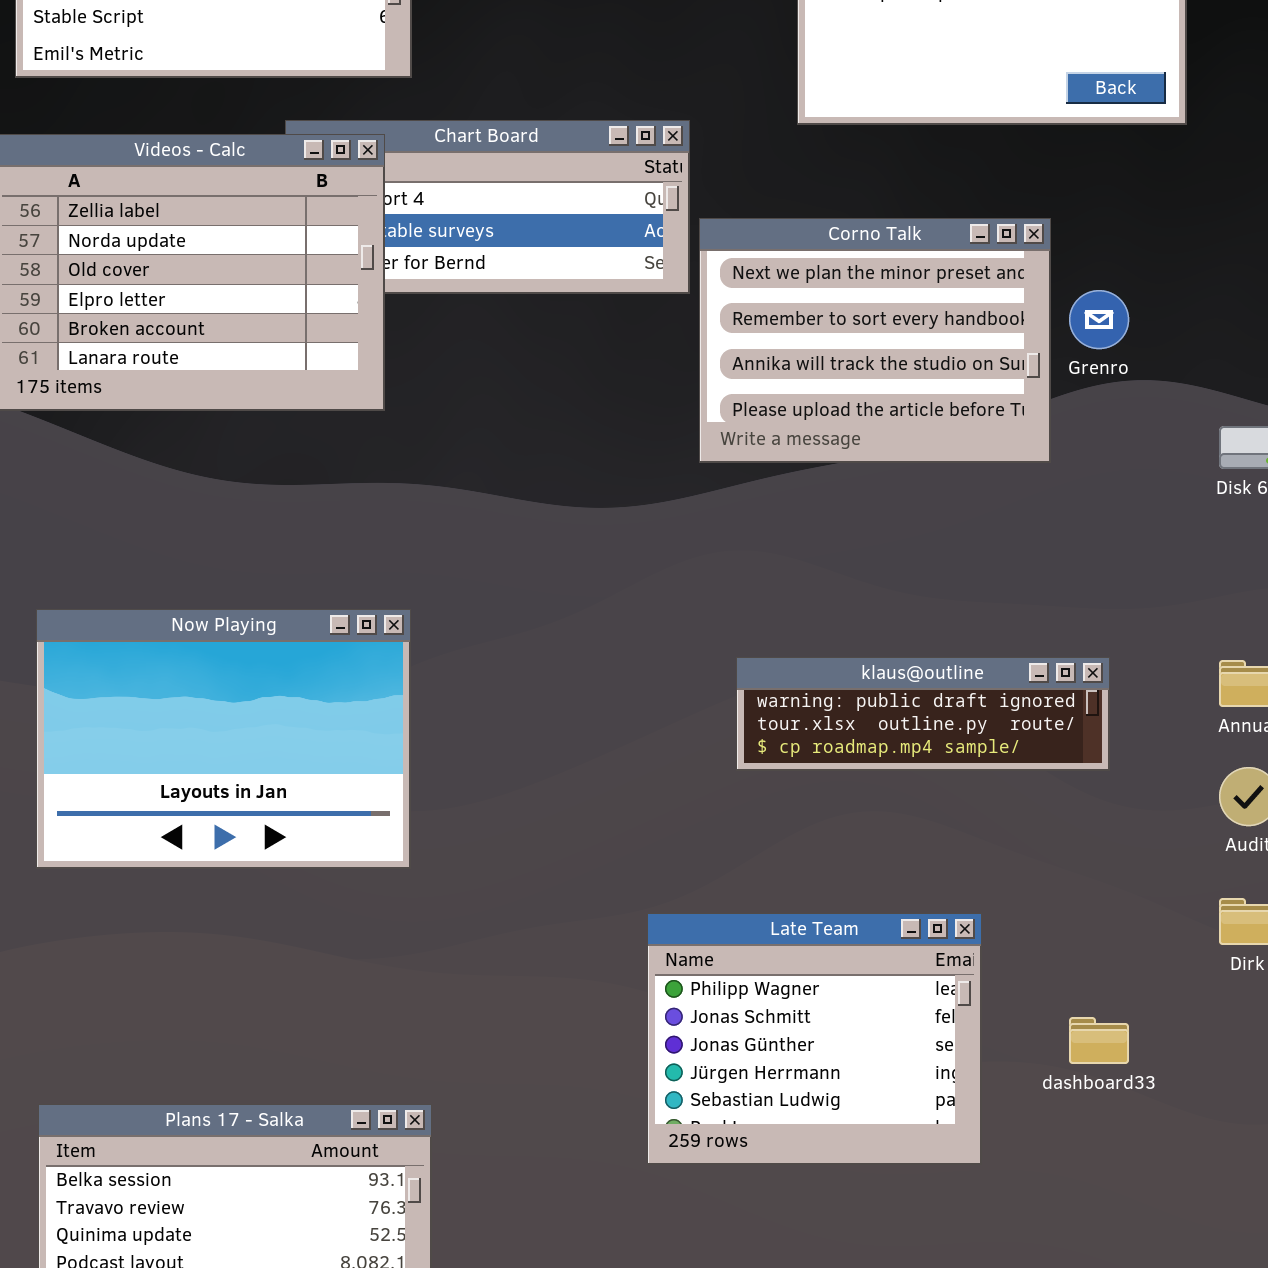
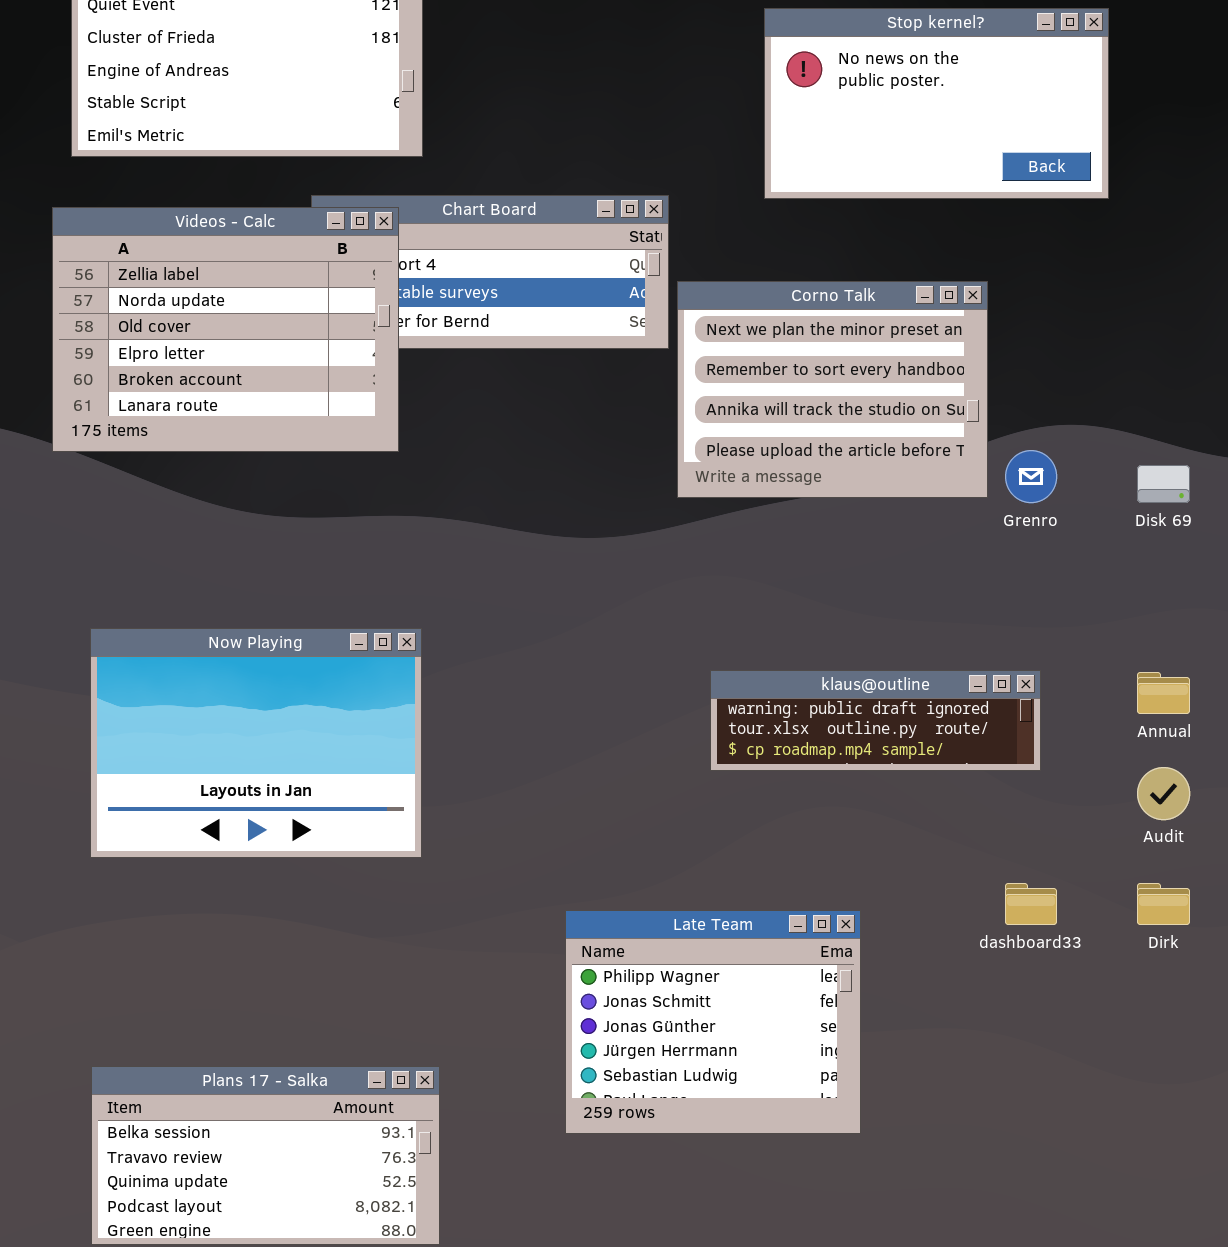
Grenro: [1069,290,1129,349] -> [1005,450,1057,503], moved
Late Team: [647,913,982,1165] -> [565,910,861,1134], moved
dashboard33: [1069,1017,1129,1064] -> [1005,883,1057,925], moved

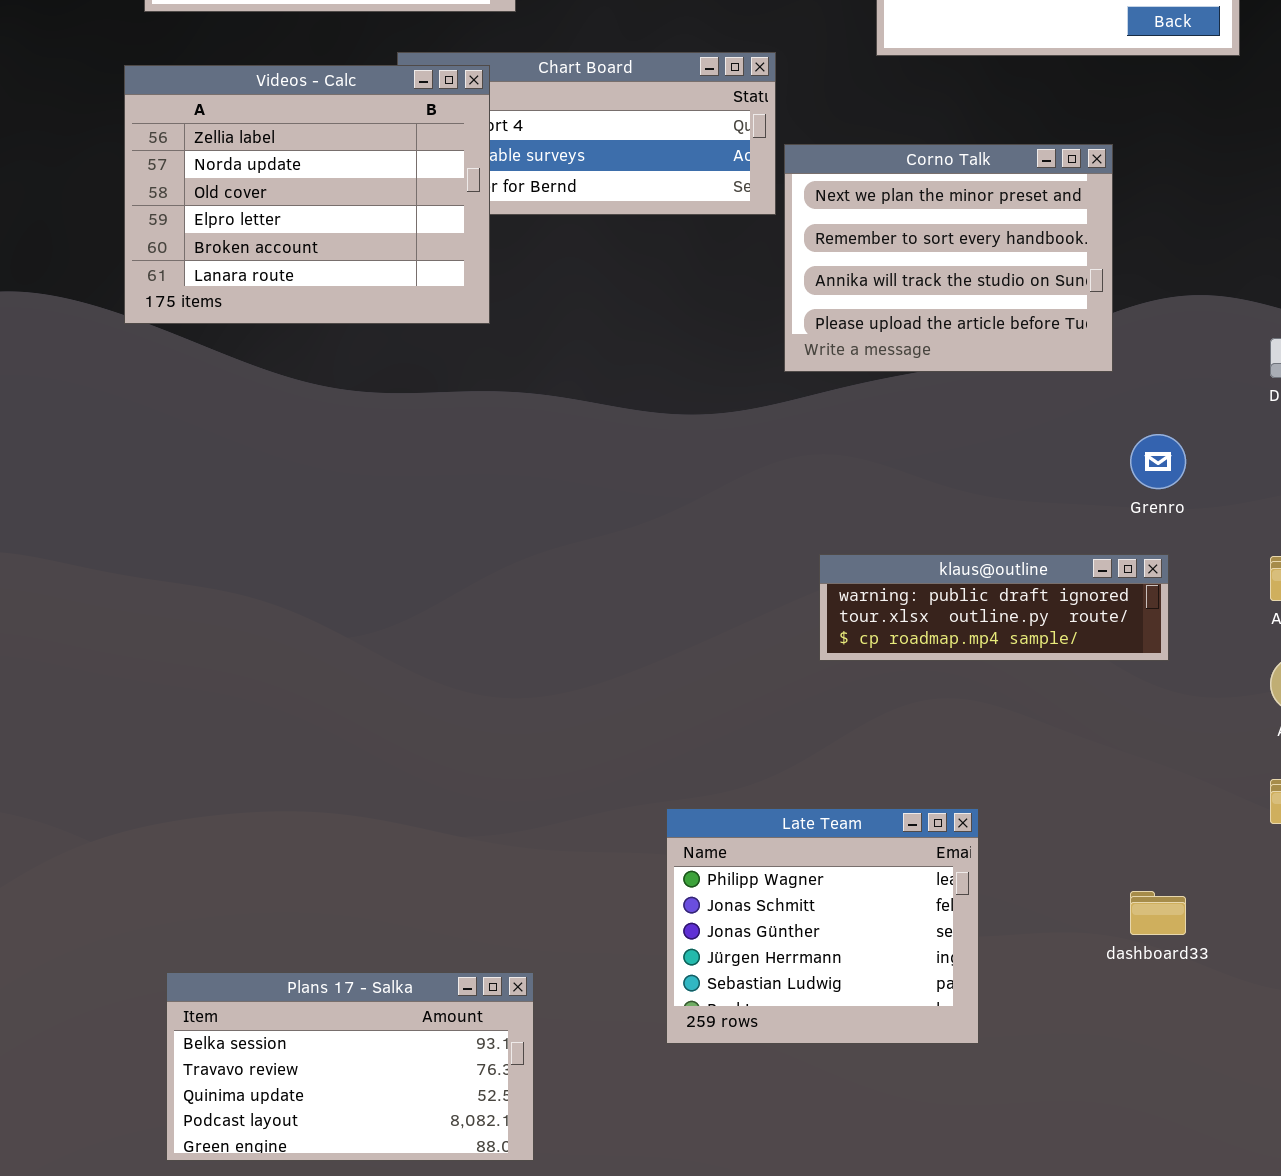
Grenro: [1005,450,1057,503] -> [1130,434,1186,489], moved
Now Playing: [90,628,422,858] -> none, closed
dashboard33: [1005,883,1057,925] -> [1130,891,1186,935], moved

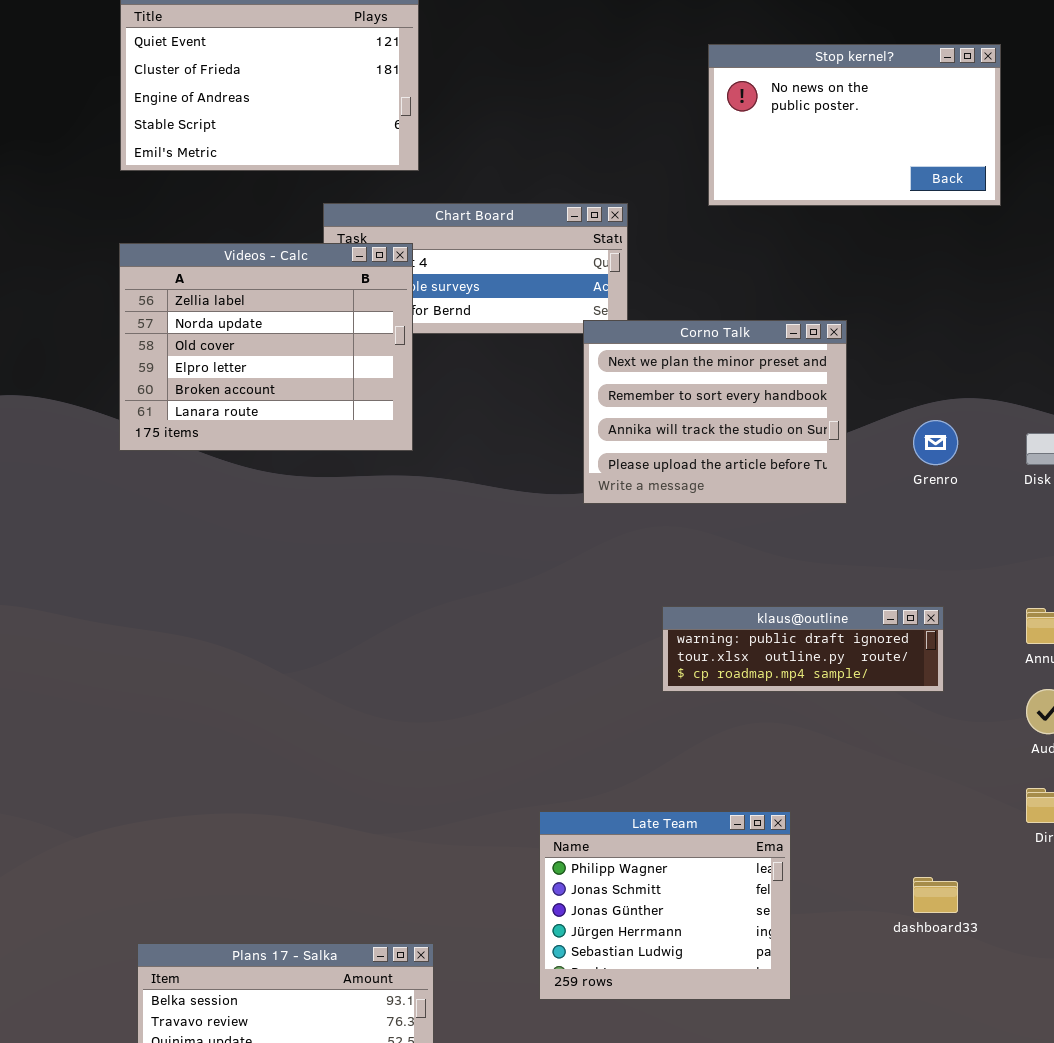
Videos - Calc: [124,65,490,324] -> [119,243,413,451], moved
Corno Talk: [784,144,1113,372] -> [583,320,847,504], moved
Grenro: [1130,434,1186,489] -> [913,420,958,465], moved

